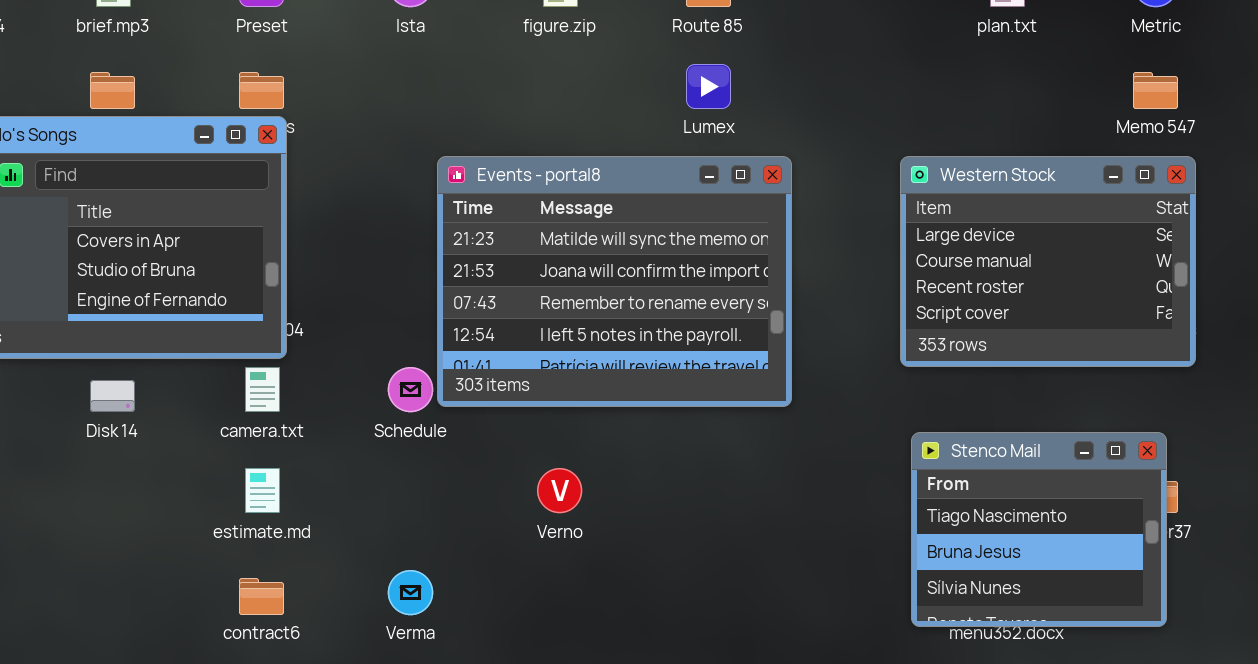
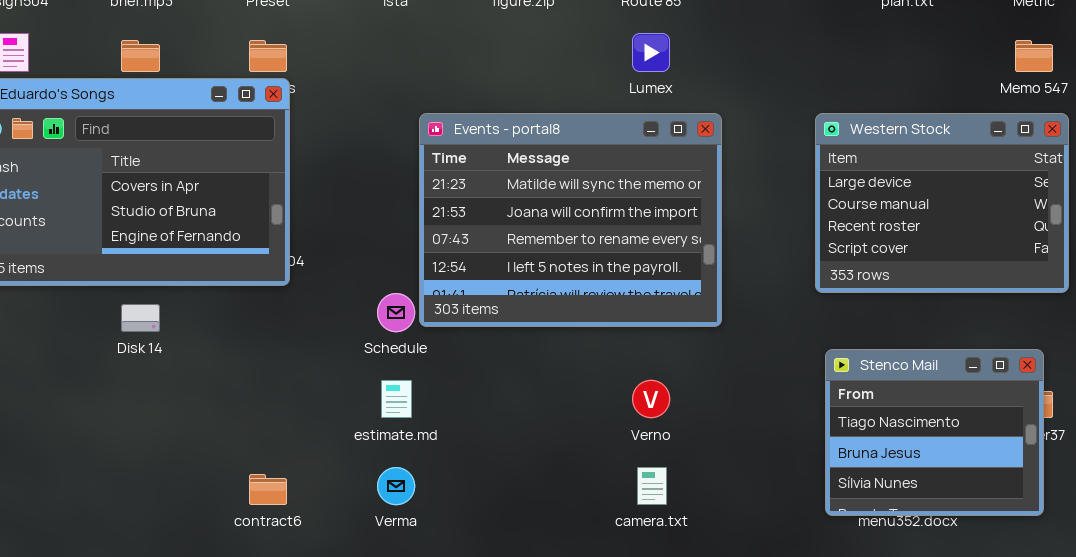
camera.txt: [245,367,280,412] -> [637,467,667,505], moved
estimate.md: [245,468,280,513] -> [381,380,412,418], moved
Verno: [537,468,582,513] -> [632,380,670,418], moved

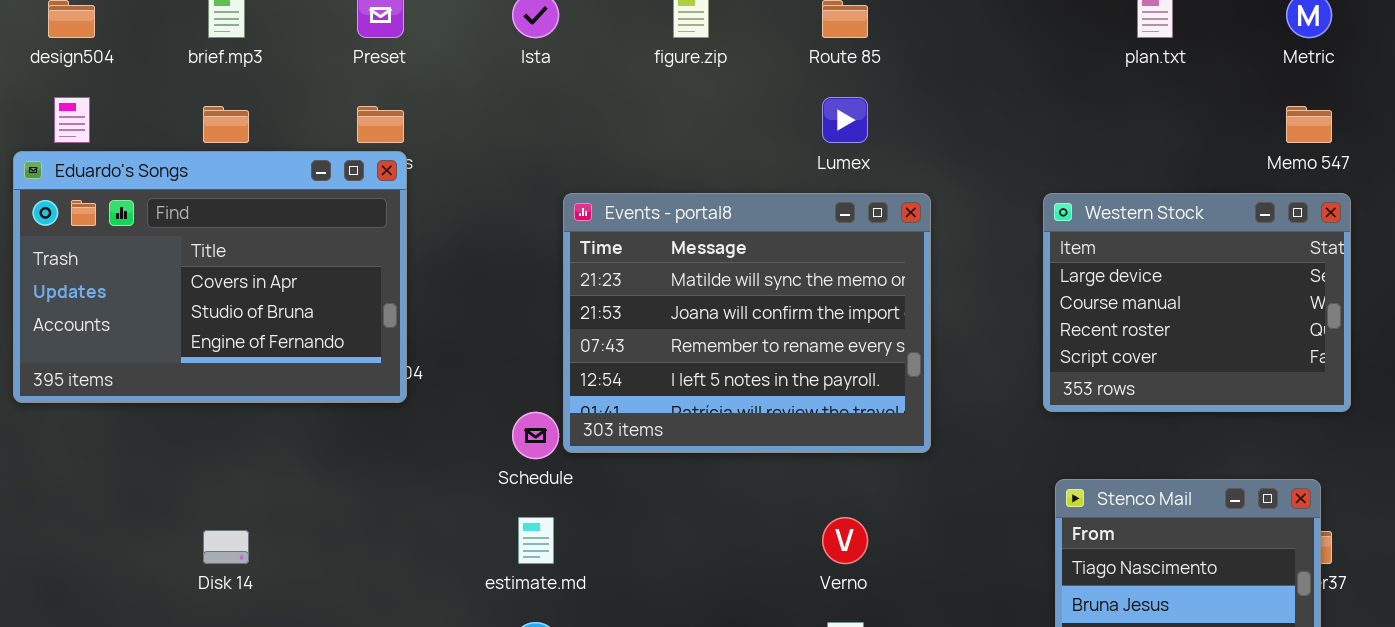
Disk 14: [121,304,160,332] -> [203,530,249,564], moved

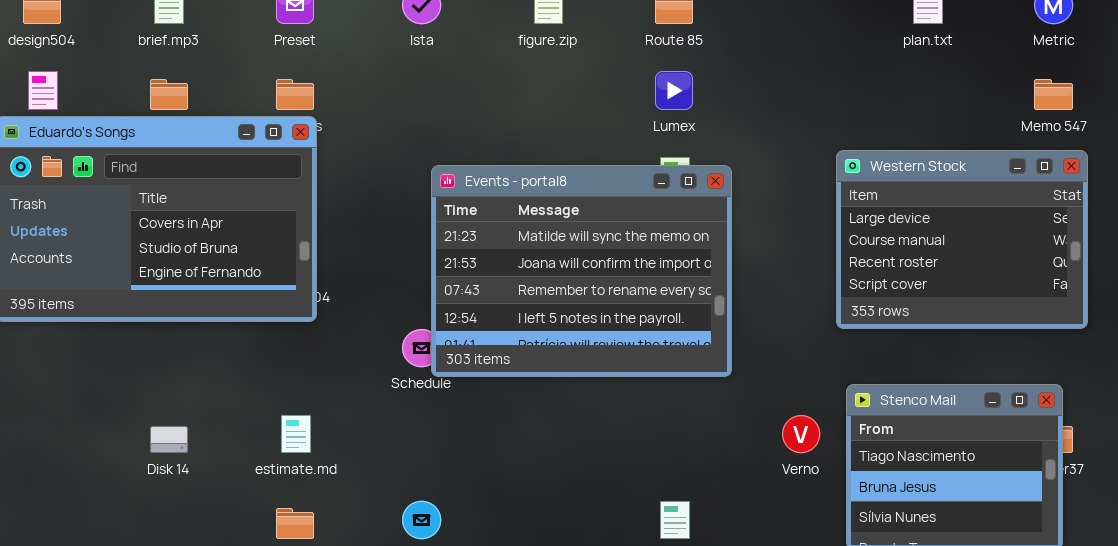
Events - portal8: [563,193,931,453] -> [431,165,732,377], moved
estimate.md: [518,517,554,564] -> [281,415,311,453], moved
Verno: [822,517,868,564] -> [782,415,820,453], moved

